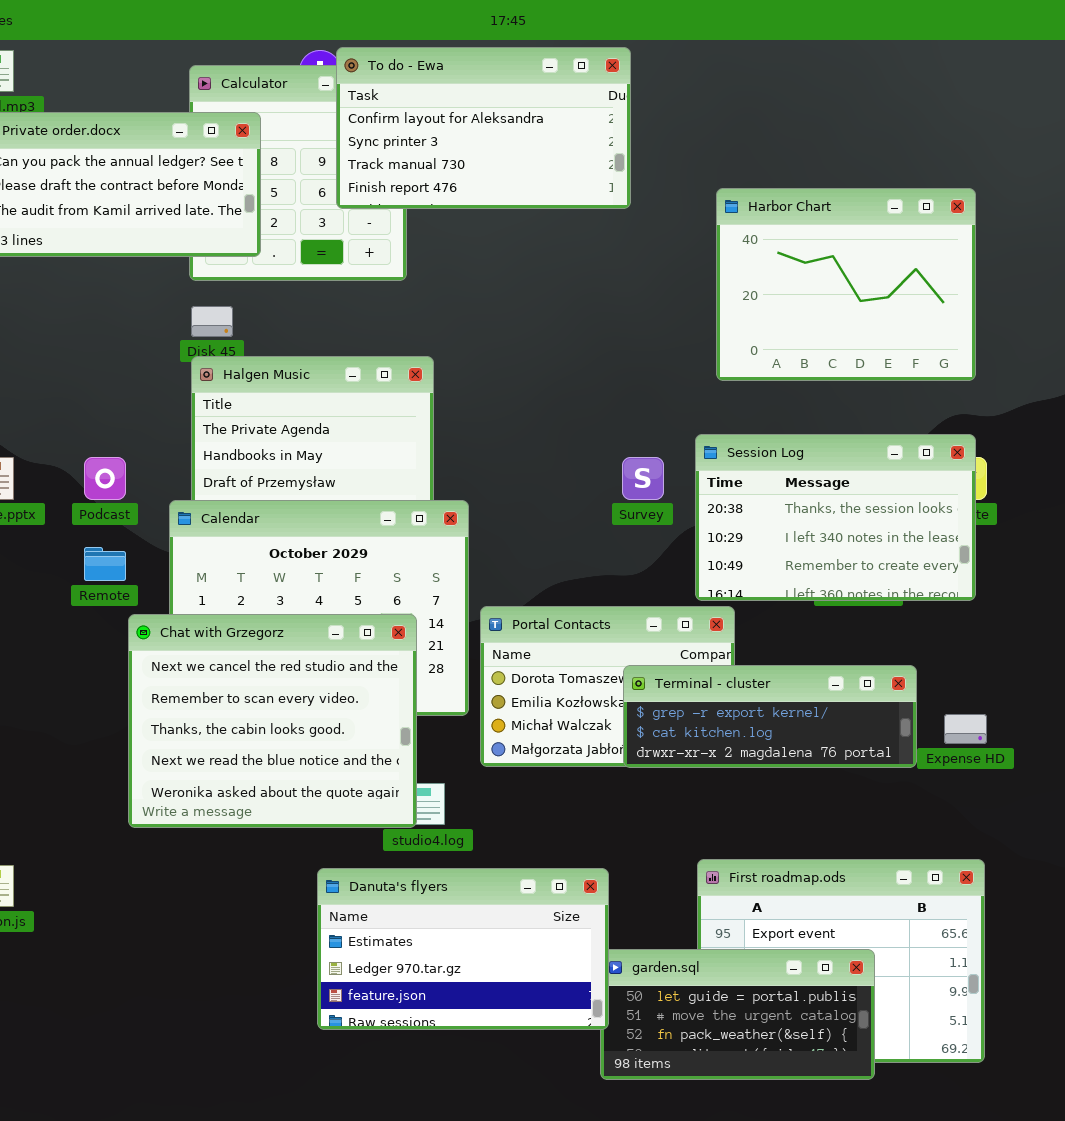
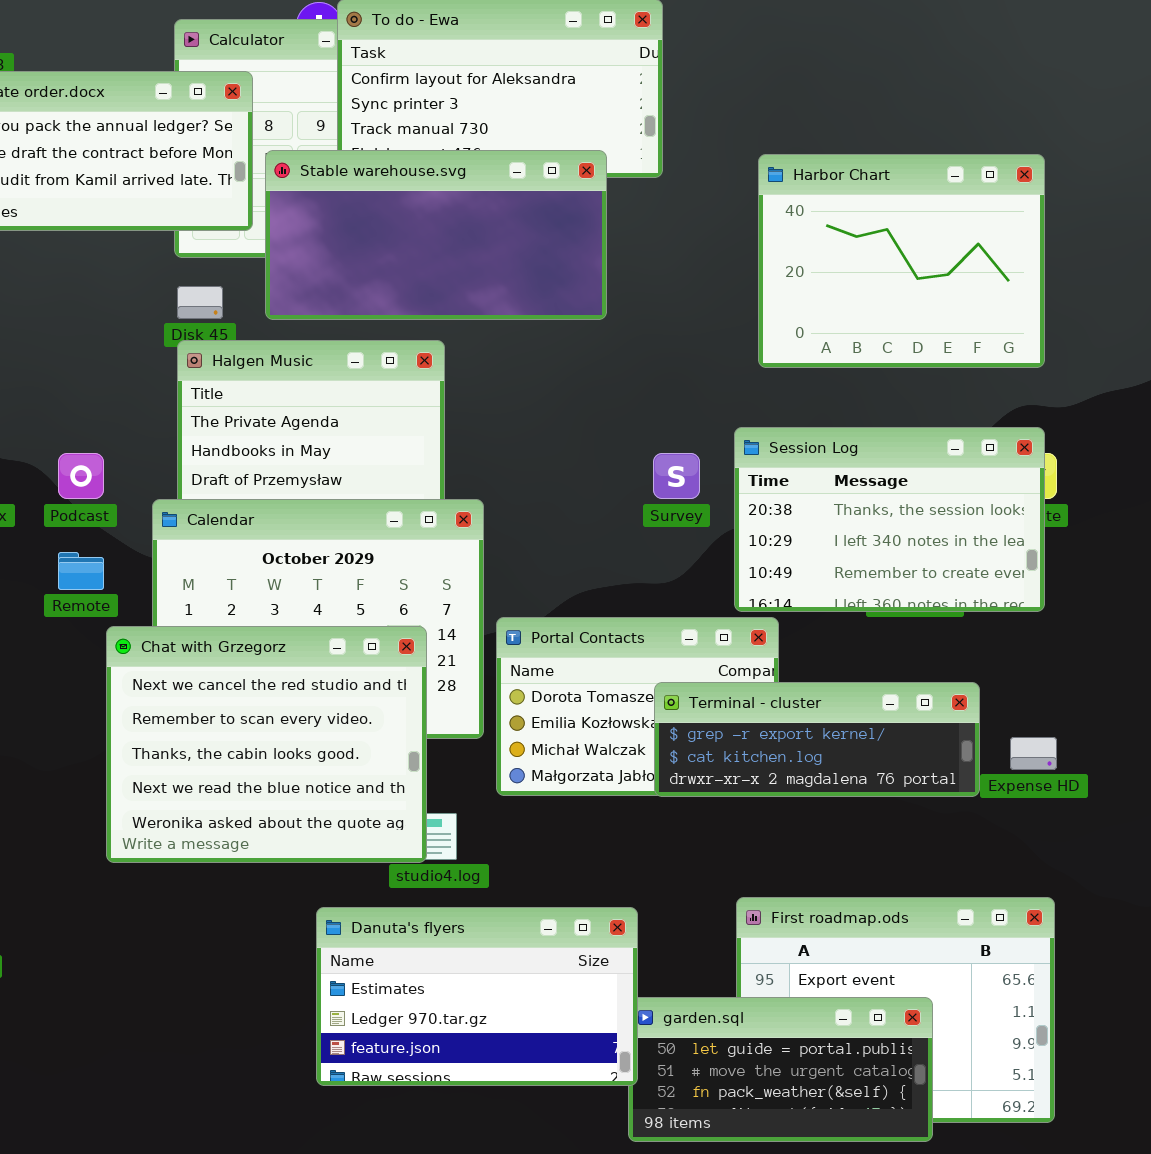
Stable warehouse.svg: none -> [265,150,607,320], opened

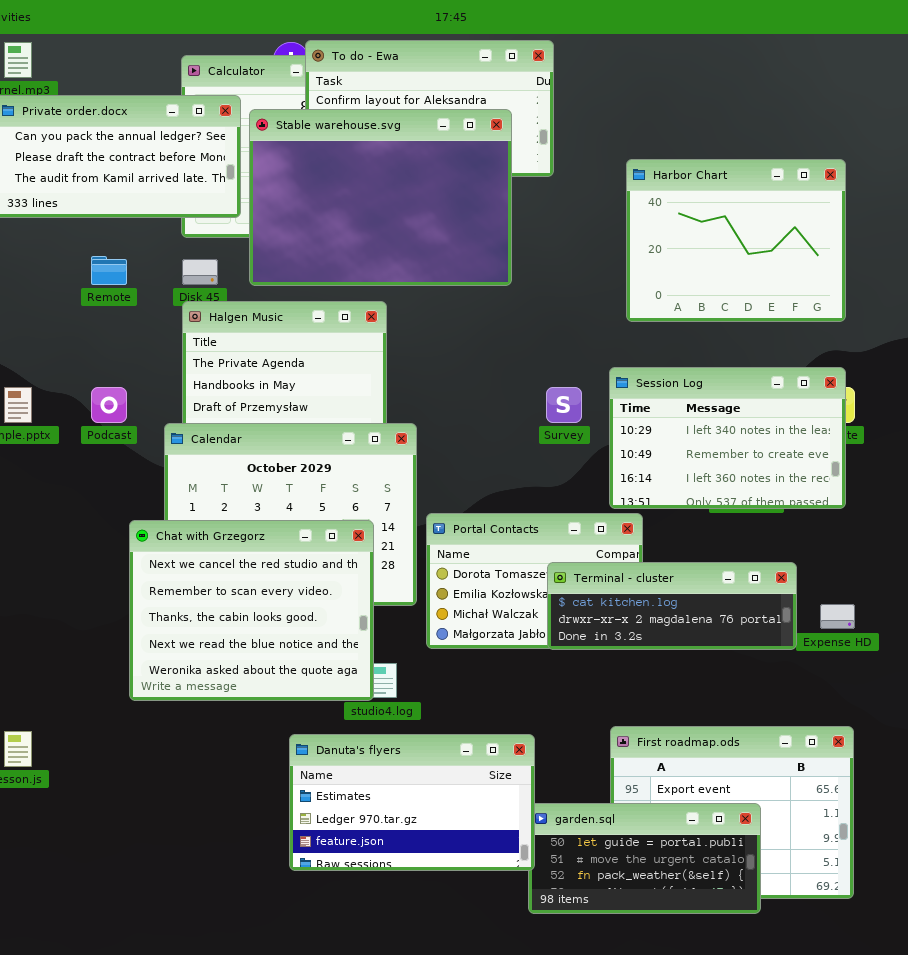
Stable warehouse.svg: [265,150,607,320] -> [249,109,512,286], resized
Session Log: [734,427,1045,612] -> [609,367,846,509], scrolled down 1 row
Remote: [58,552,104,590] -> [91,256,127,285], moved
Terminal - cluster: [654,682,980,797] -> [547,562,797,650], scrolled down 1 row

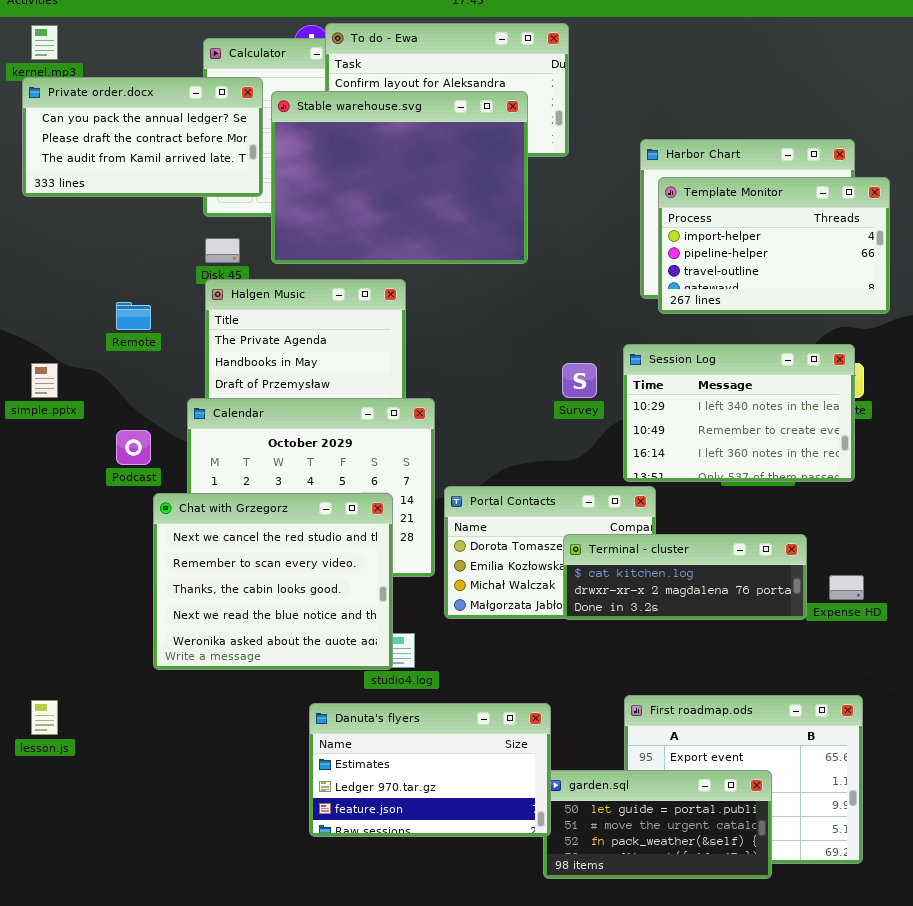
Template Monitor: none -> [658,177,890,314], opened
Remote: [91,256,127,285] -> [116,302,151,330], moved
Podcast: [91,387,127,423] -> [116,430,151,465], moved

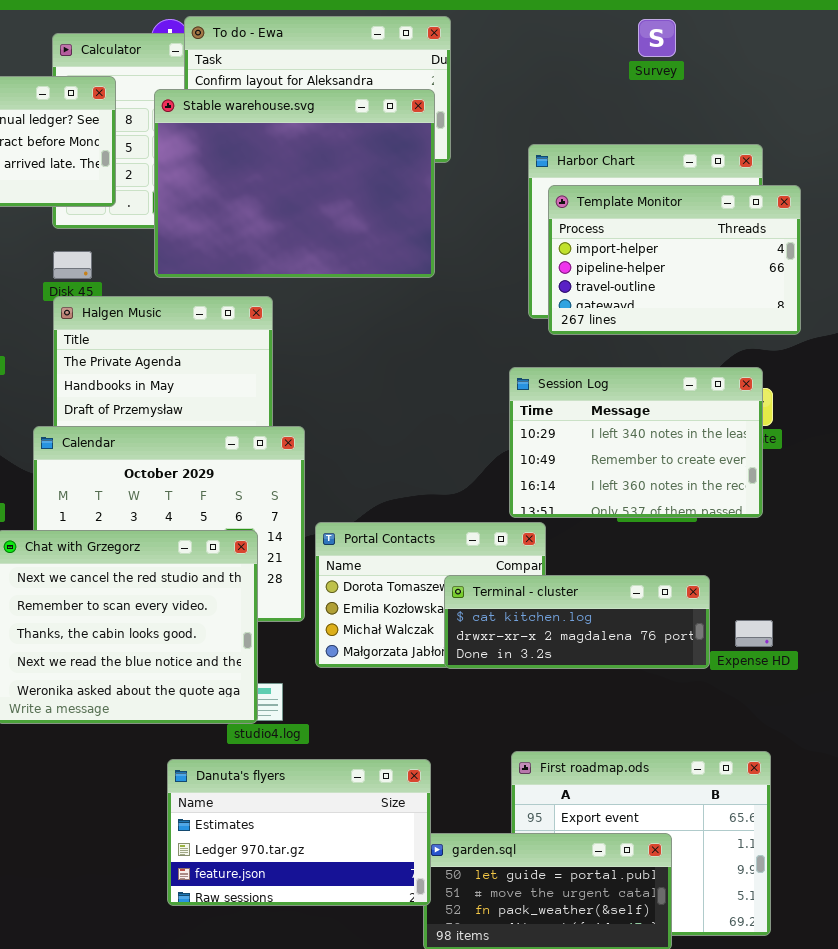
Stable warehouse.svg: [271,91,528,264] -> [154,89,435,278], moved
Survey: [562,363,597,398] -> [638,19,676,57], moved

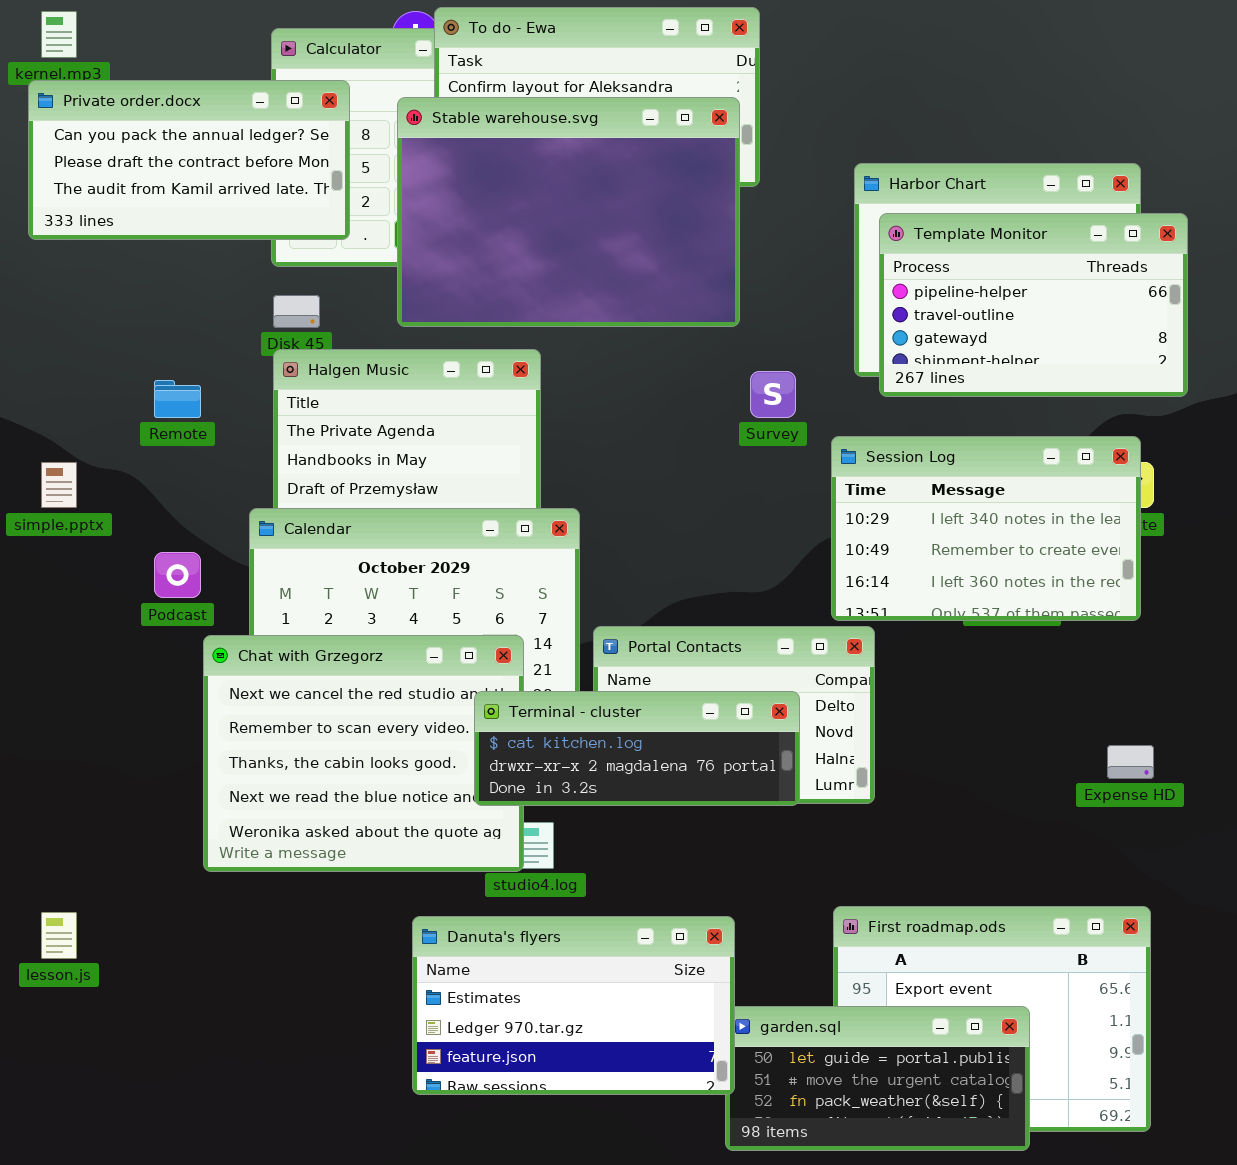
Survey: [638,19,676,57] -> [750,371,796,418], moved
Template Monitor: [548,185,801,335] -> [879,213,1188,397], scrolled down 1 row
Terminal - cluster: [444,575,710,669] -> [474,691,800,806], moved

